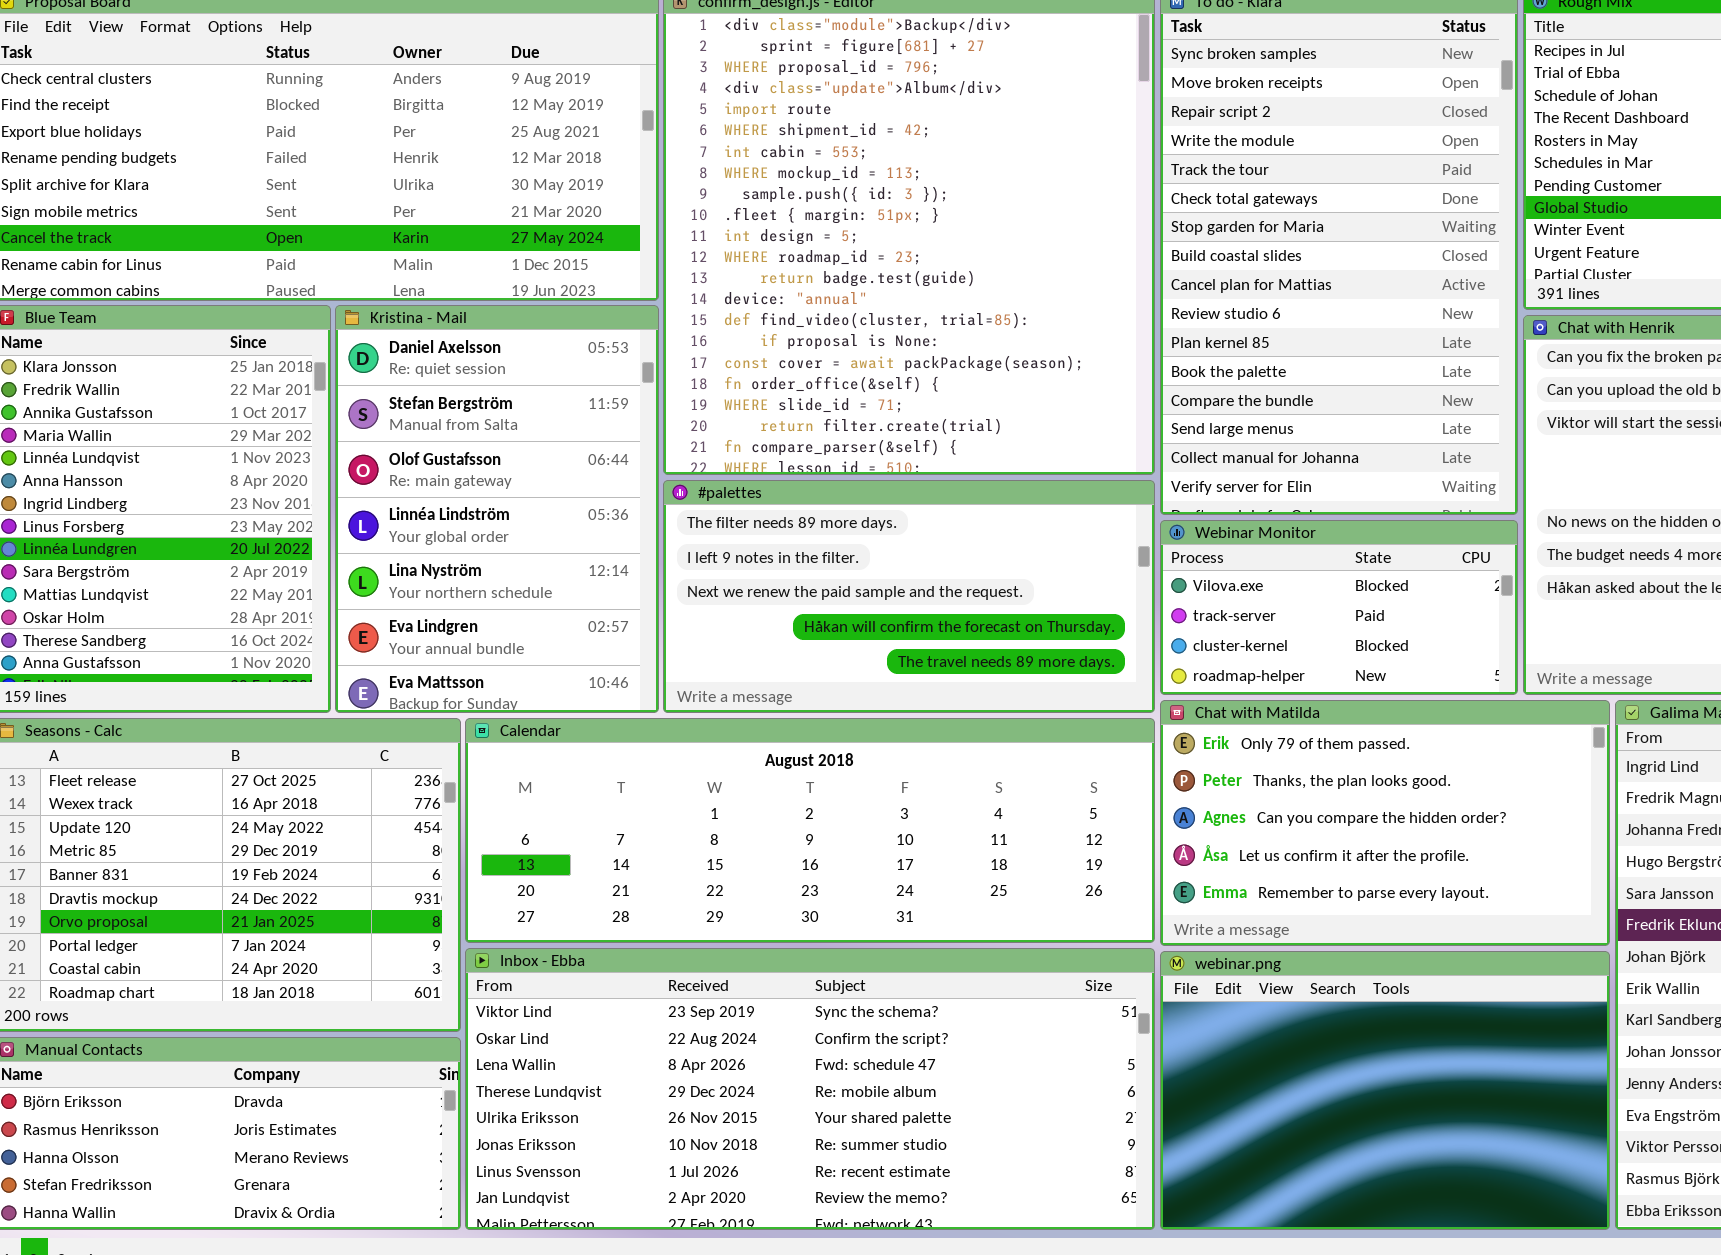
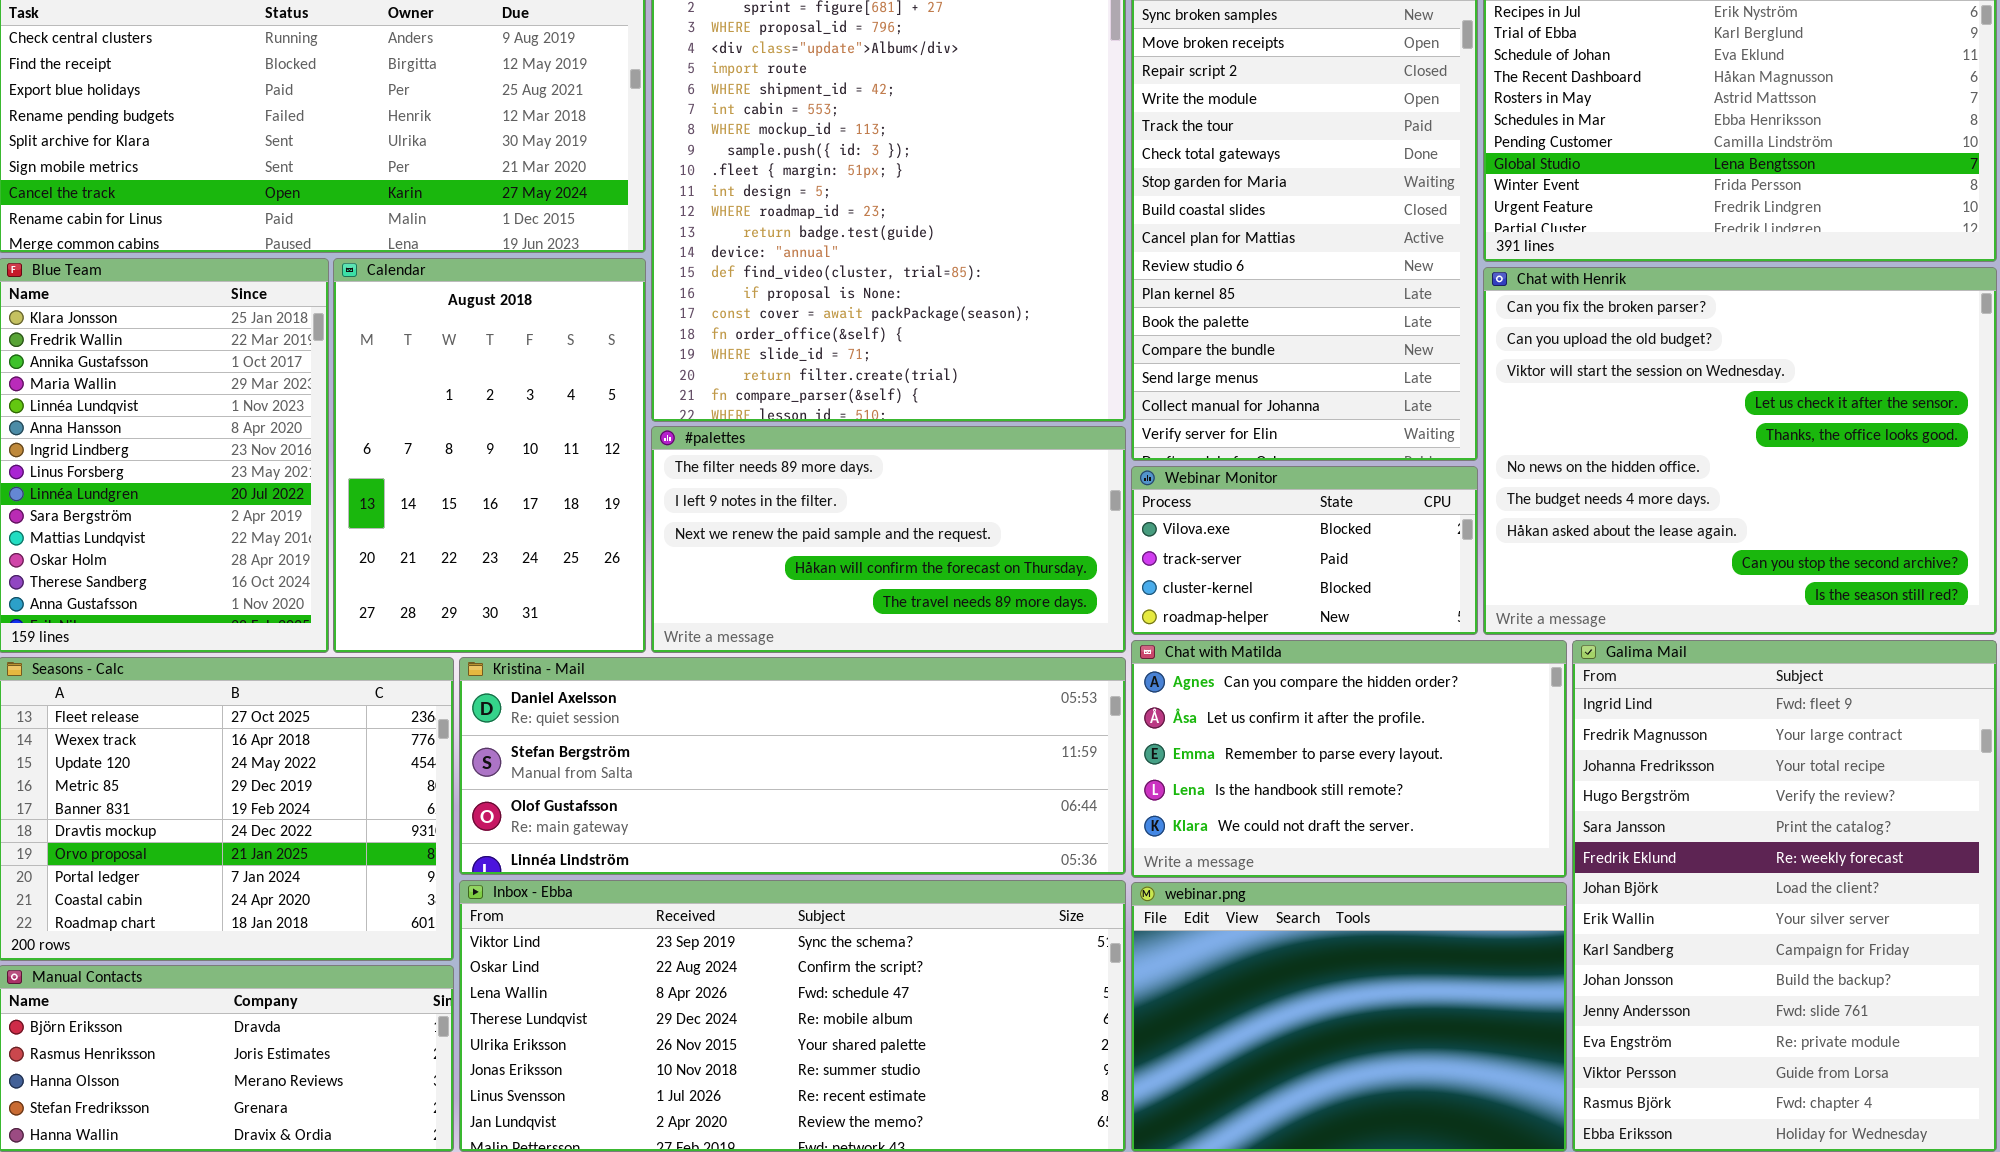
Kristina - Mail: [335,305,659,713] -> [459,657,1126,875], moved, resized
Chat with Matilda: [1160,700,1610,946] -> [1131,640,1567,878], scrolled down 2 rows
Calendar: [465,718,1155,943] -> [333,258,646,653], moved, resized

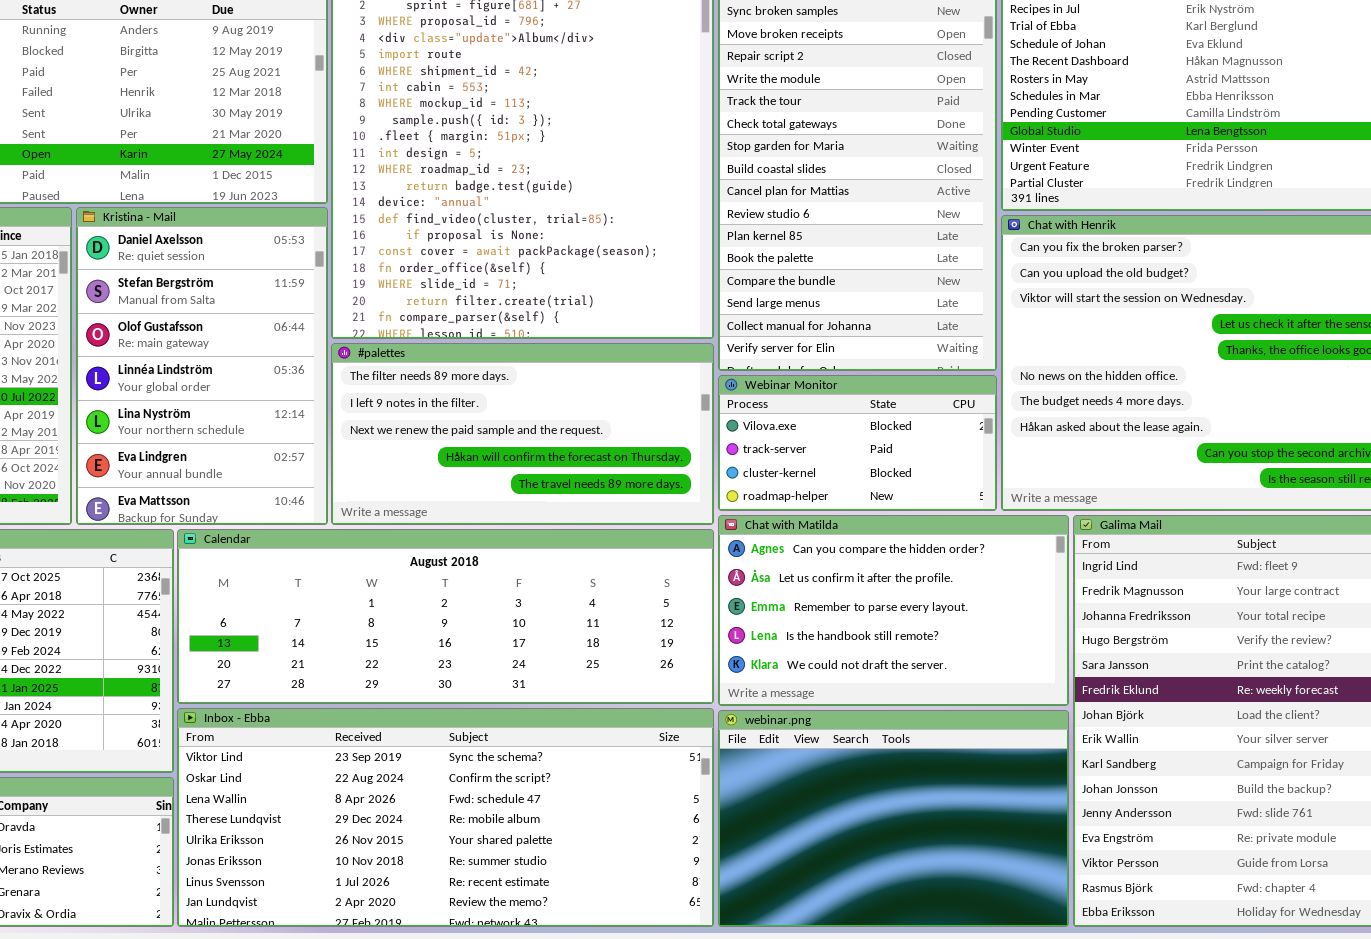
Calendar: [333,258,646,653] -> [177,529,714,704], moved, resized
Kristina - Mail: [459,657,1126,875] -> [76,207,328,525], moved, resized

